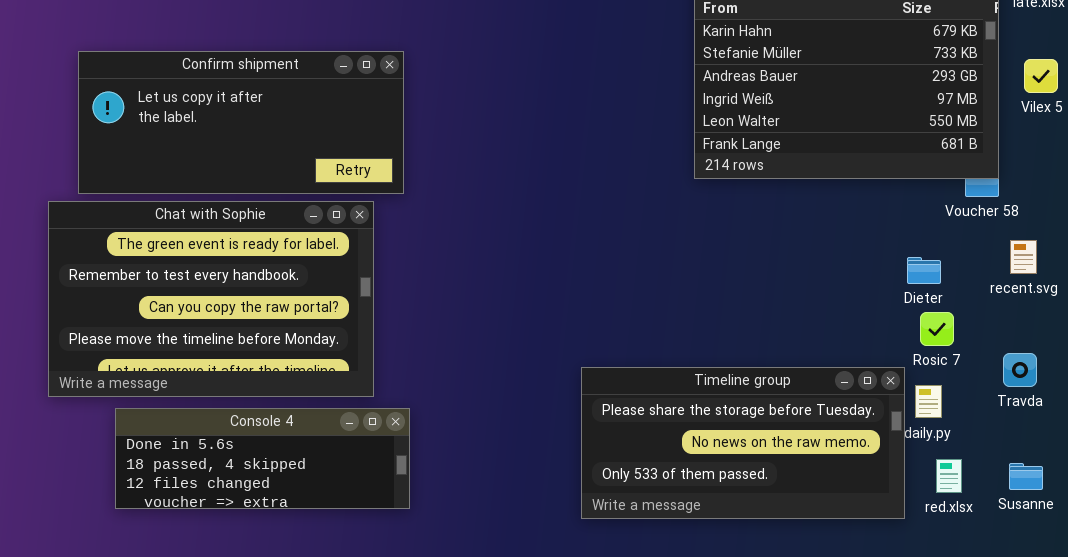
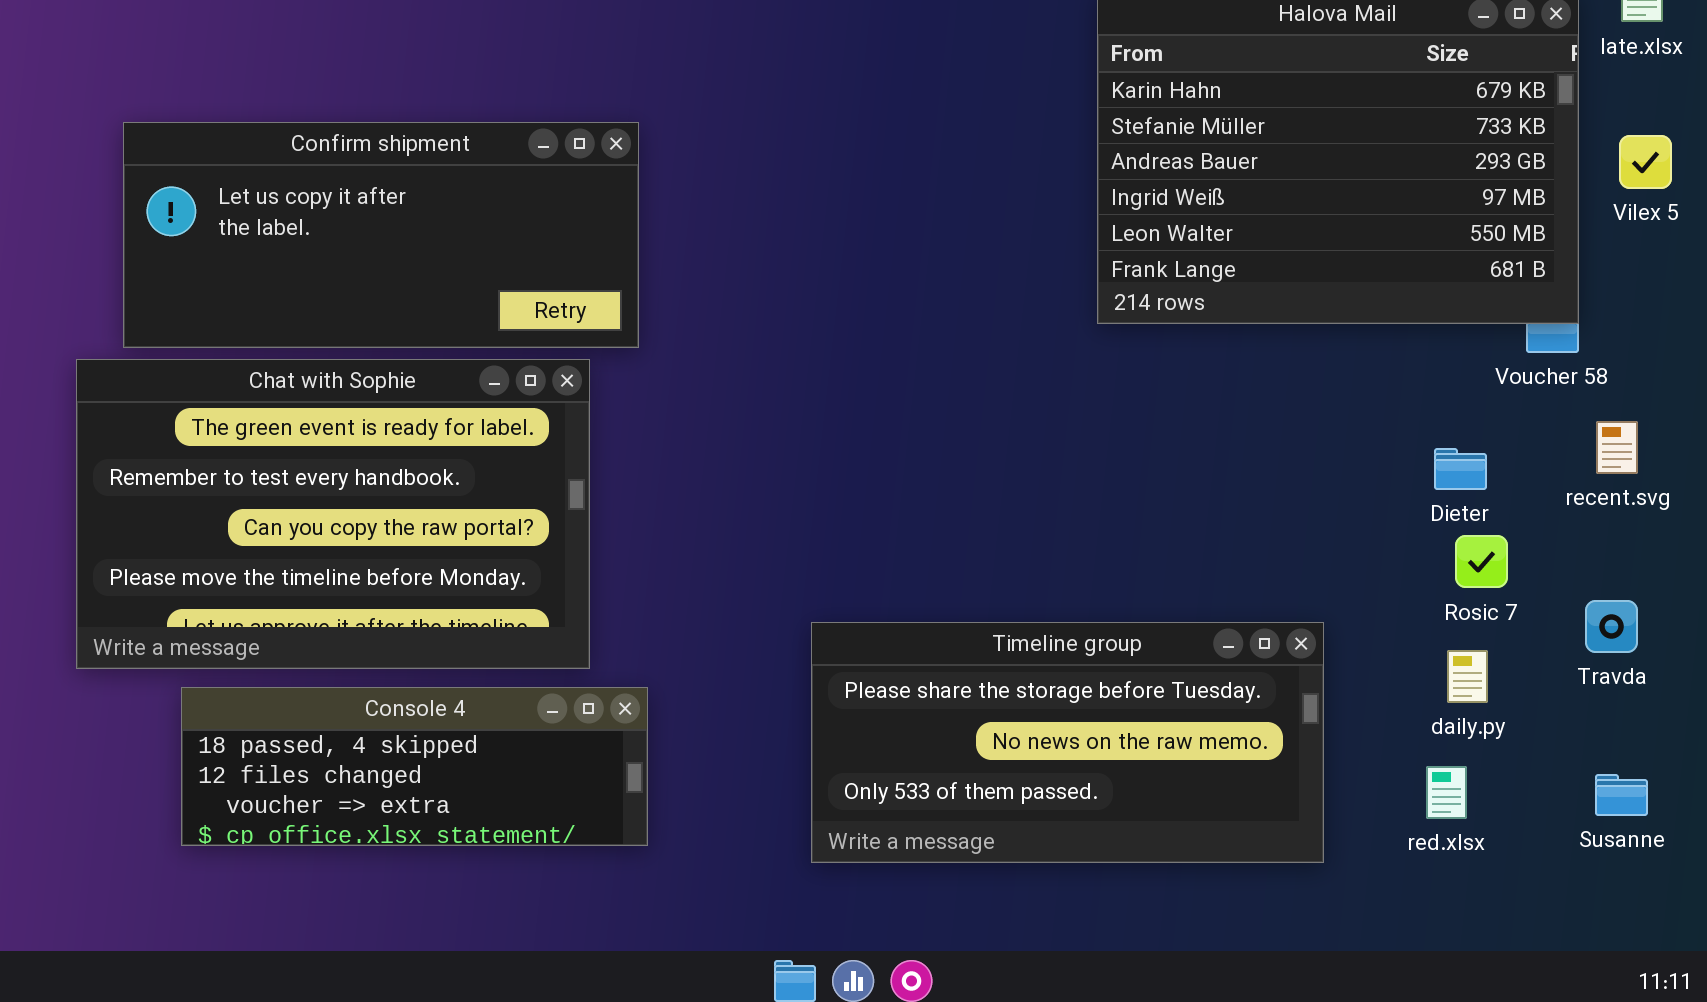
Timeline group: [581,367,905,519] -> [811,622,1324,863], moved
Console 4: [115,408,410,509] -> [181,687,648,846], scrolled down 1 row
red.xlsx: [936,459,962,493] -> [1426,766,1467,819], moved

